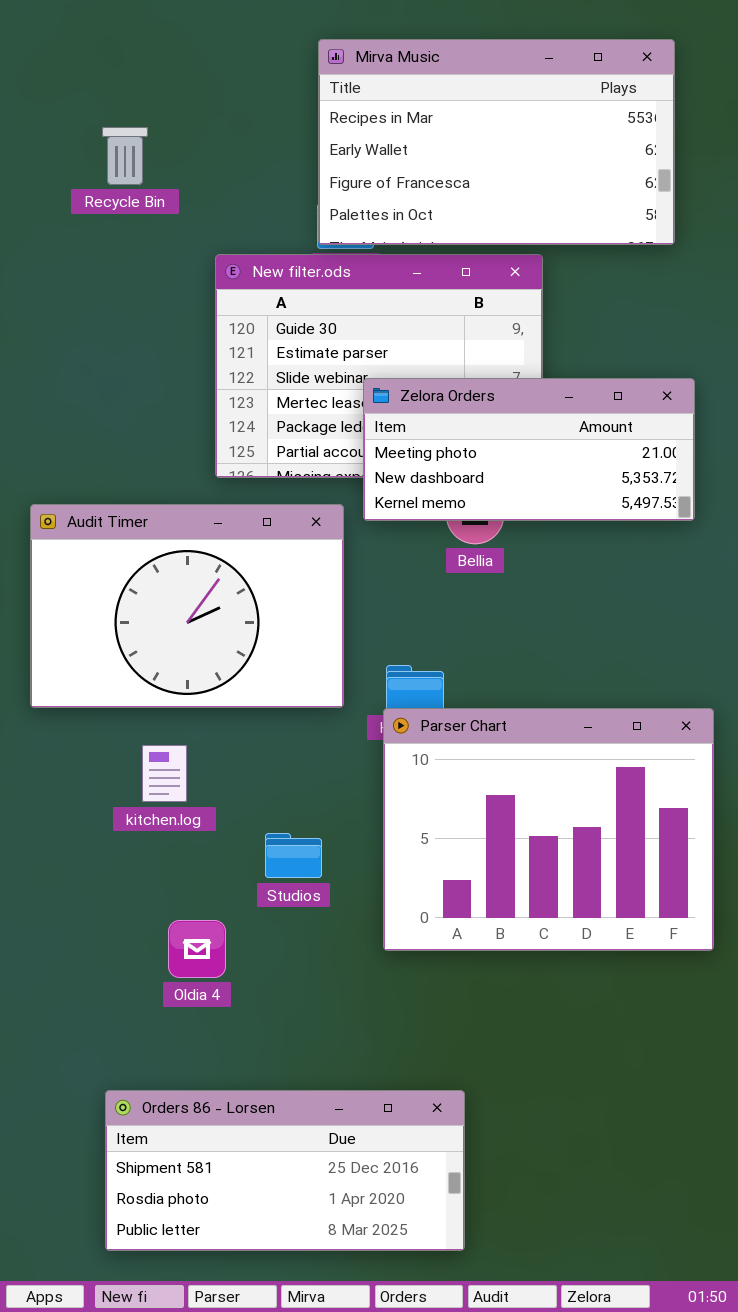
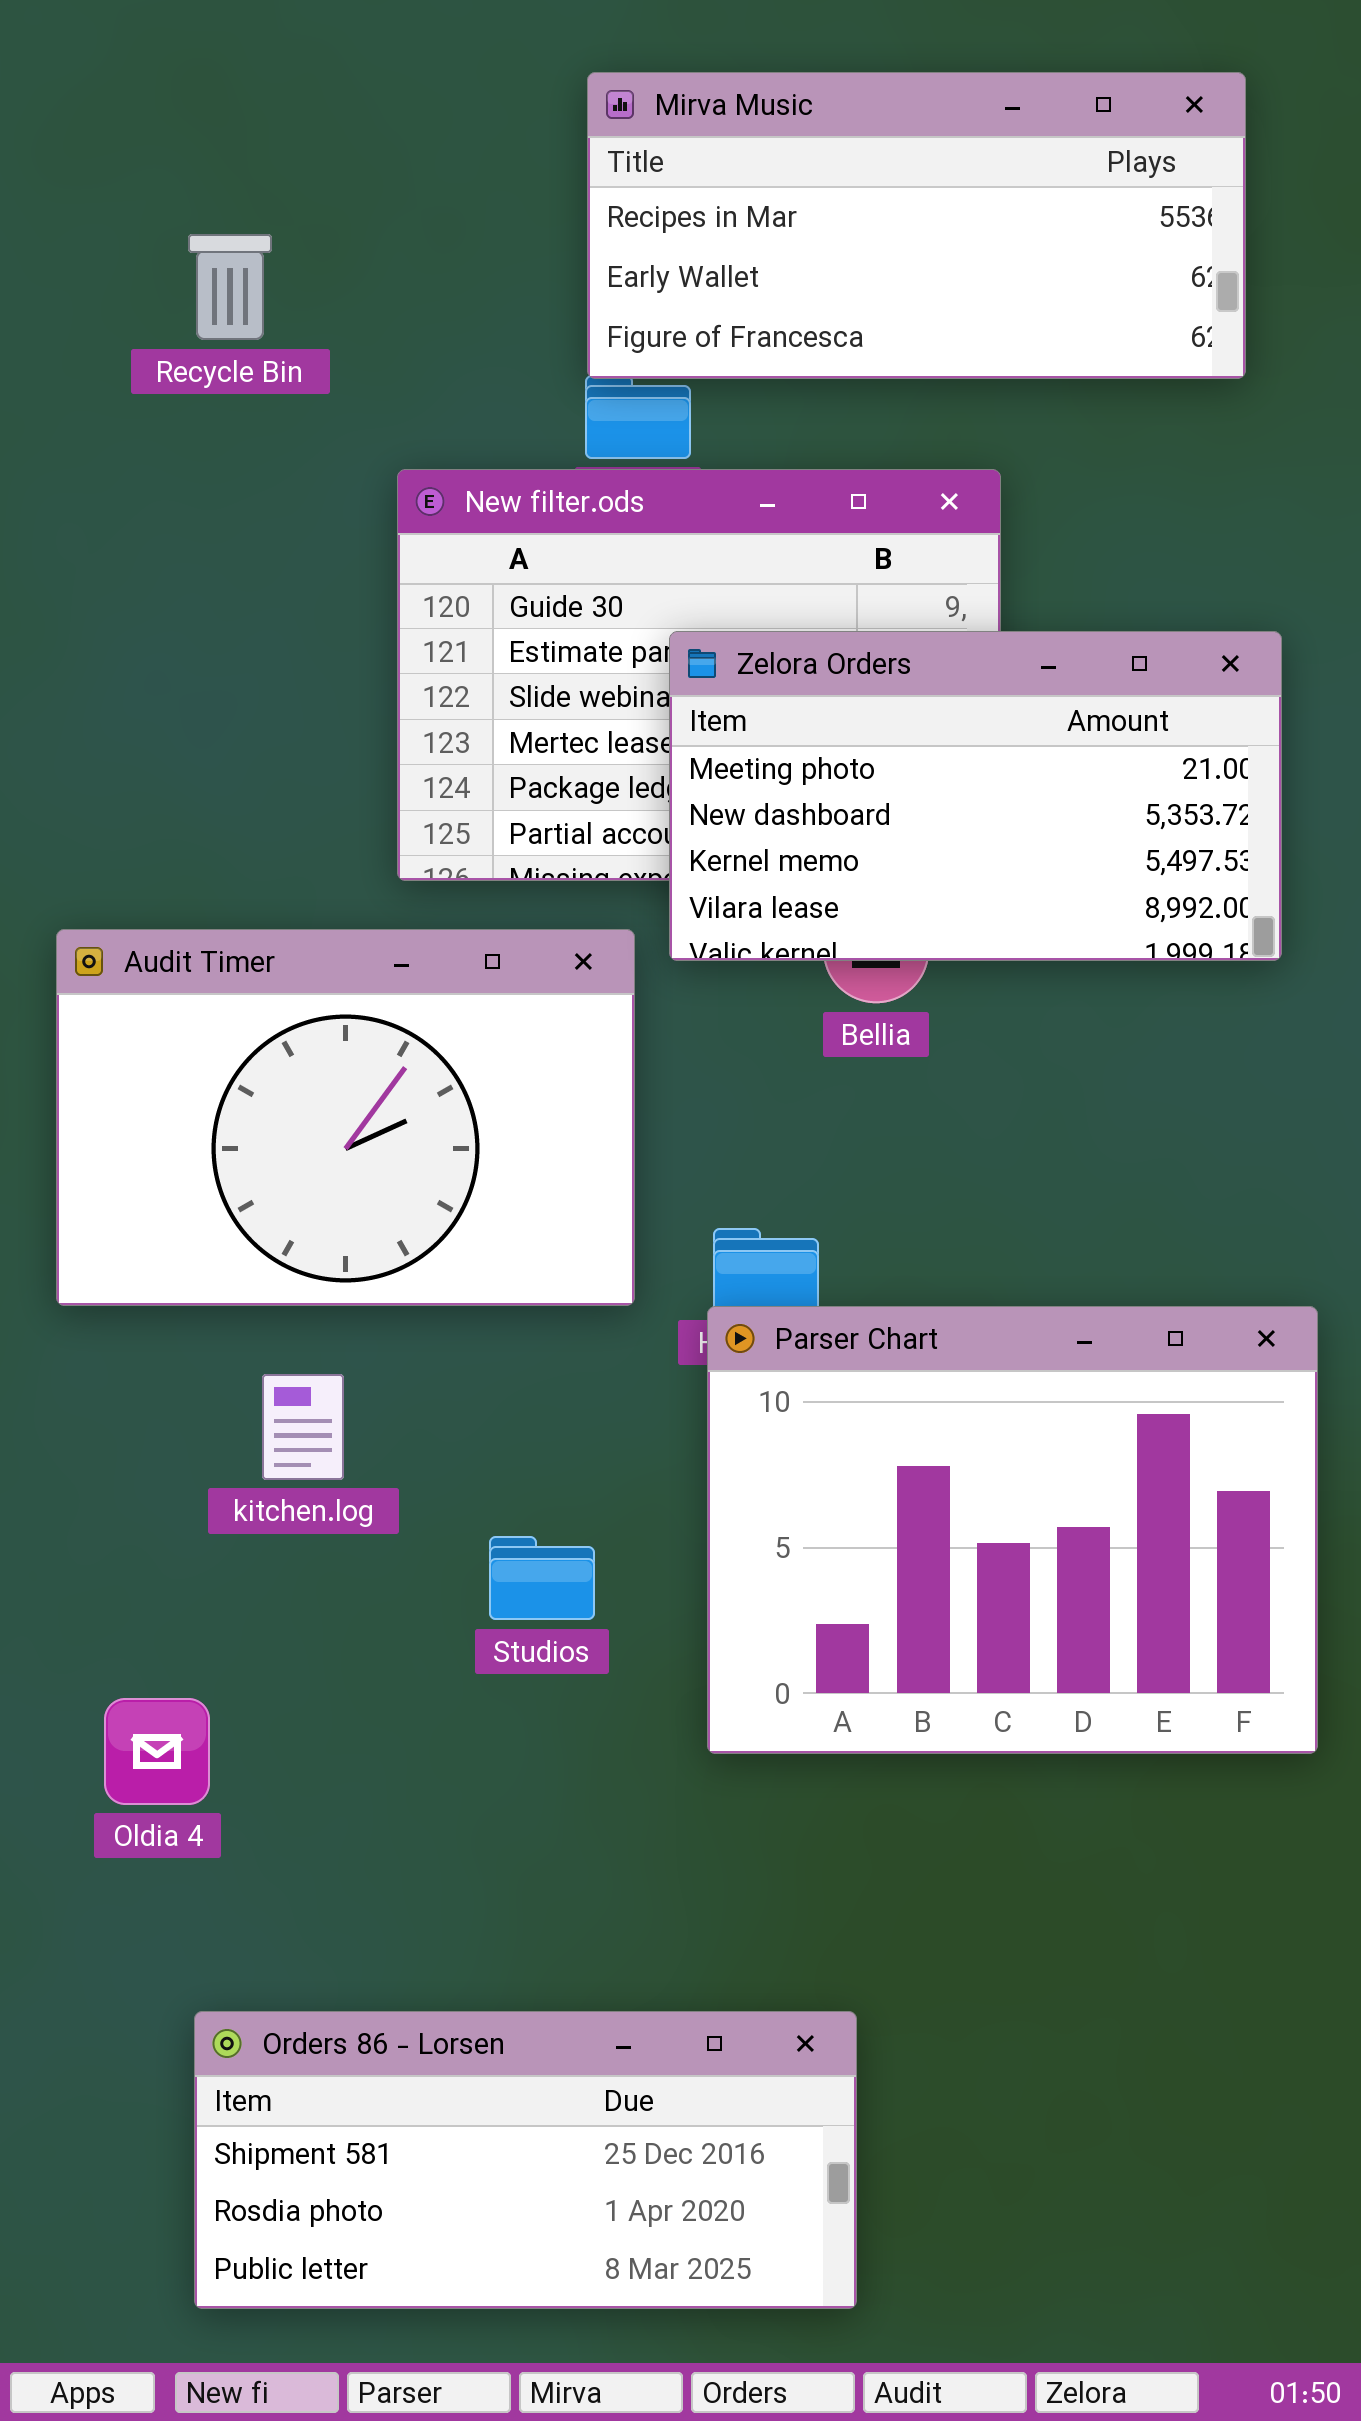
Mirva Music: [318,39,675,245] -> [587,72,1246,379], resized
Zelora Orders: [363,378,695,521] -> [669,631,1282,961], resized
Oldia 4: [168,920,226,978] -> [104,1698,210,1805], moved

